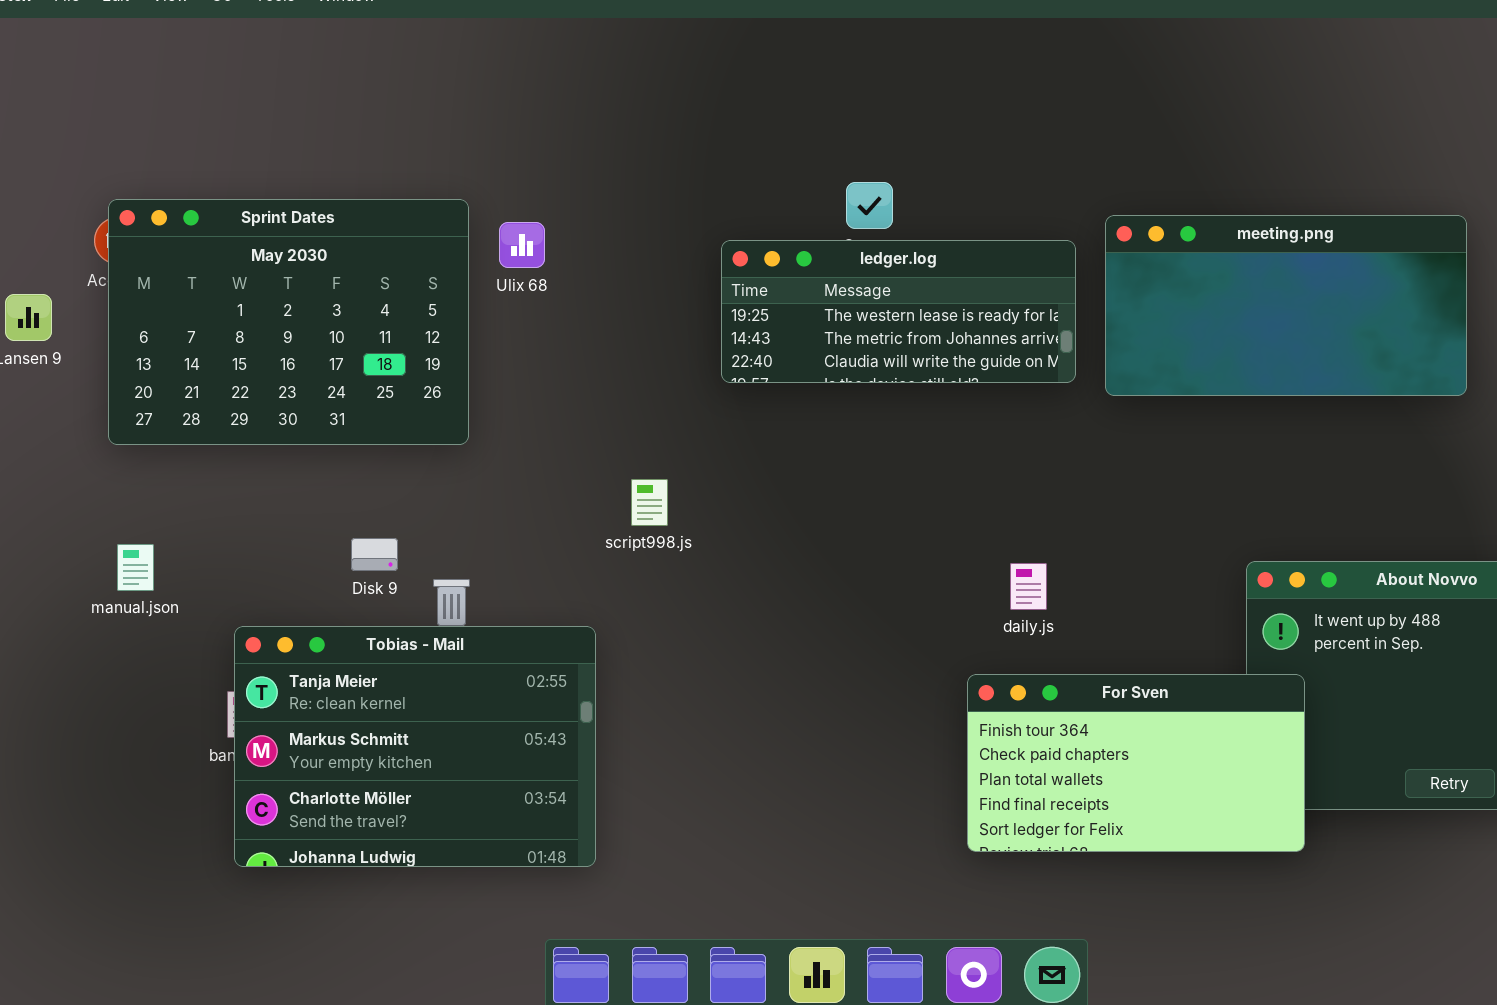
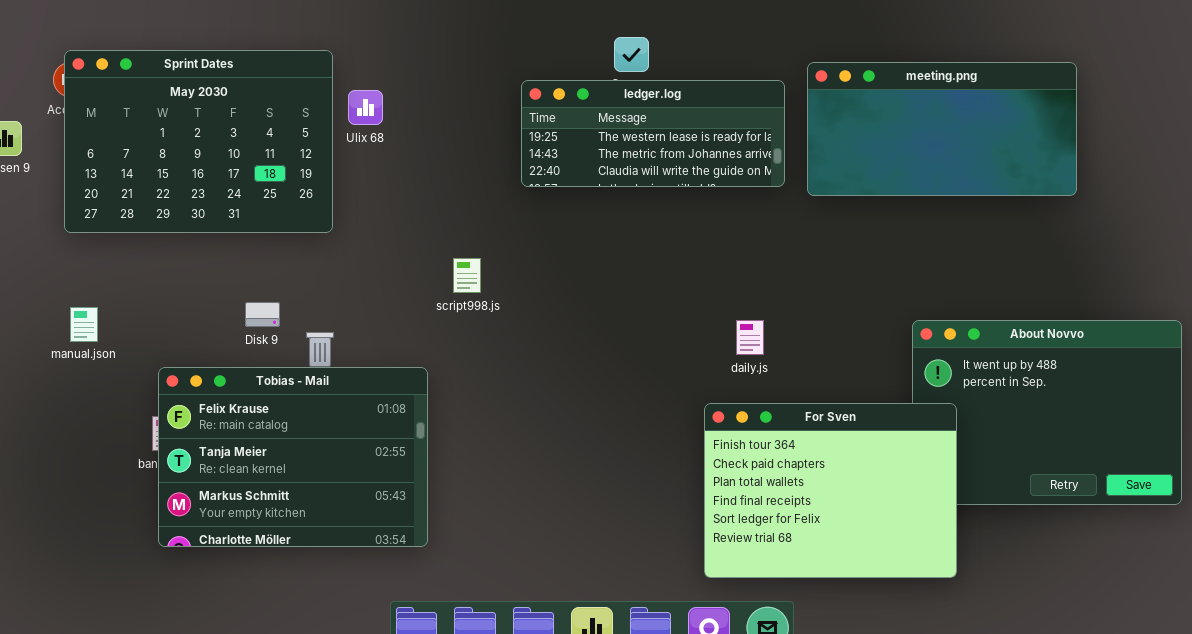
Ulix 68: [499,222,545,268] -> [348,90,383,125], moved
Tobias - Mail: [234,626,596,867] -> [158,367,428,547], scrolled up 1 row
For Sven: [967,674,1305,852] -> [704,403,957,578], resized

